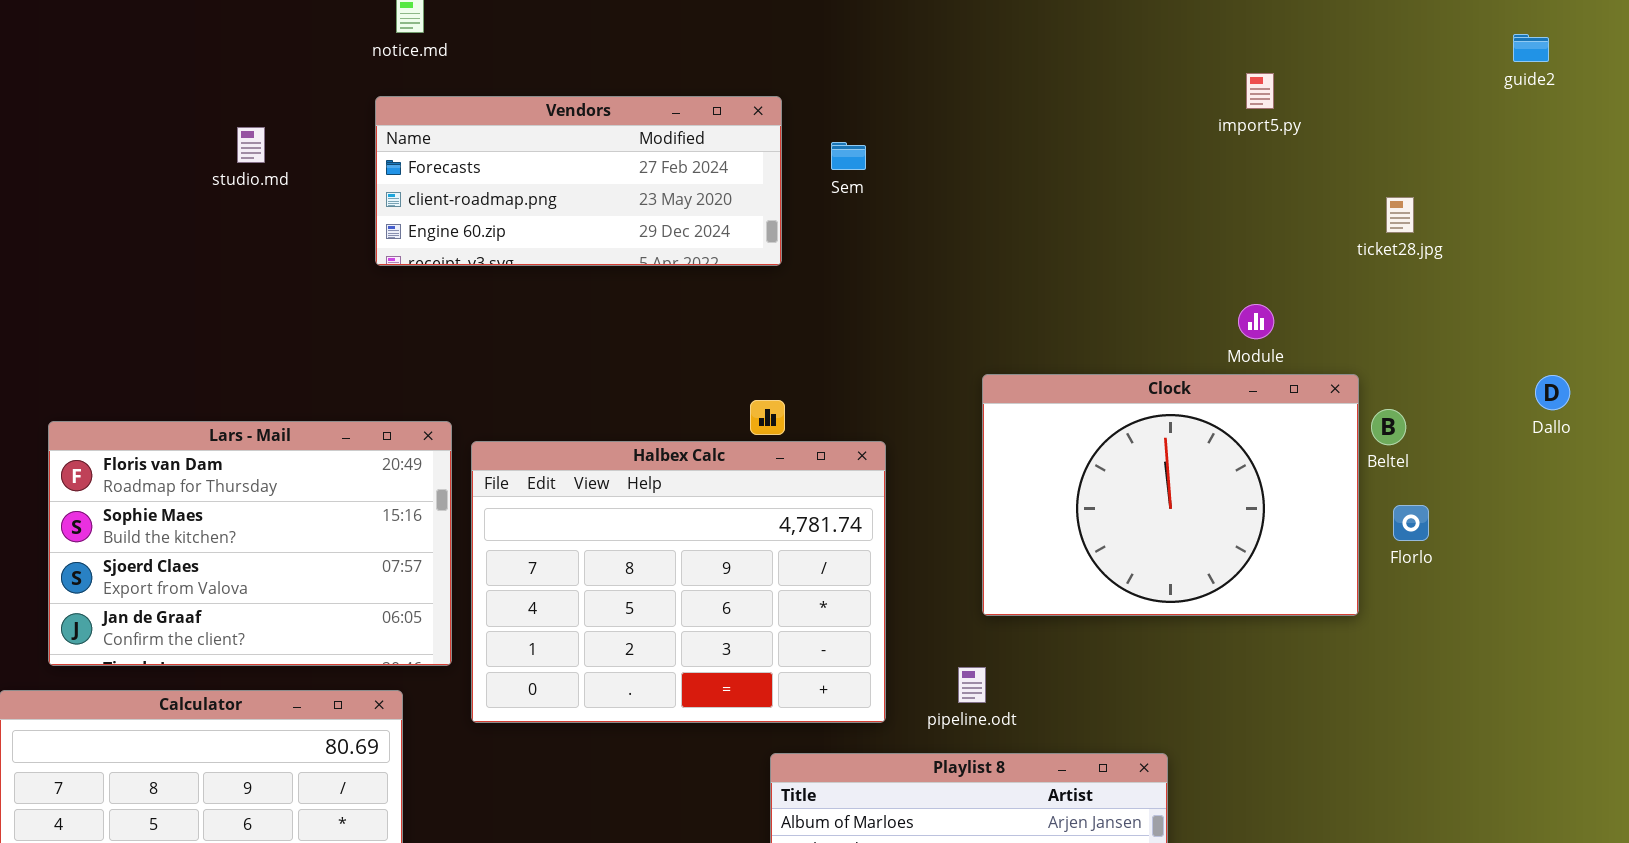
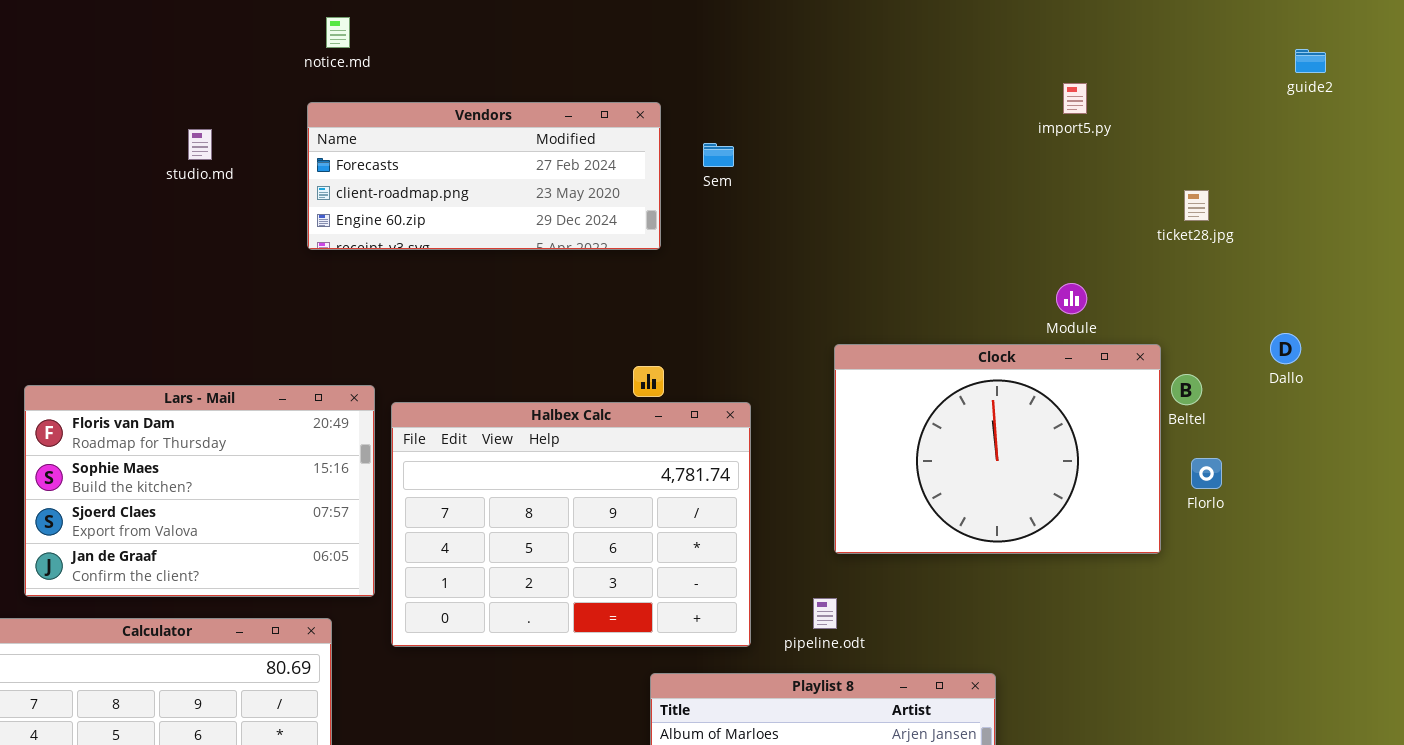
Dallo: [1535,375,1570,410] -> [1270,333,1301,364], moved

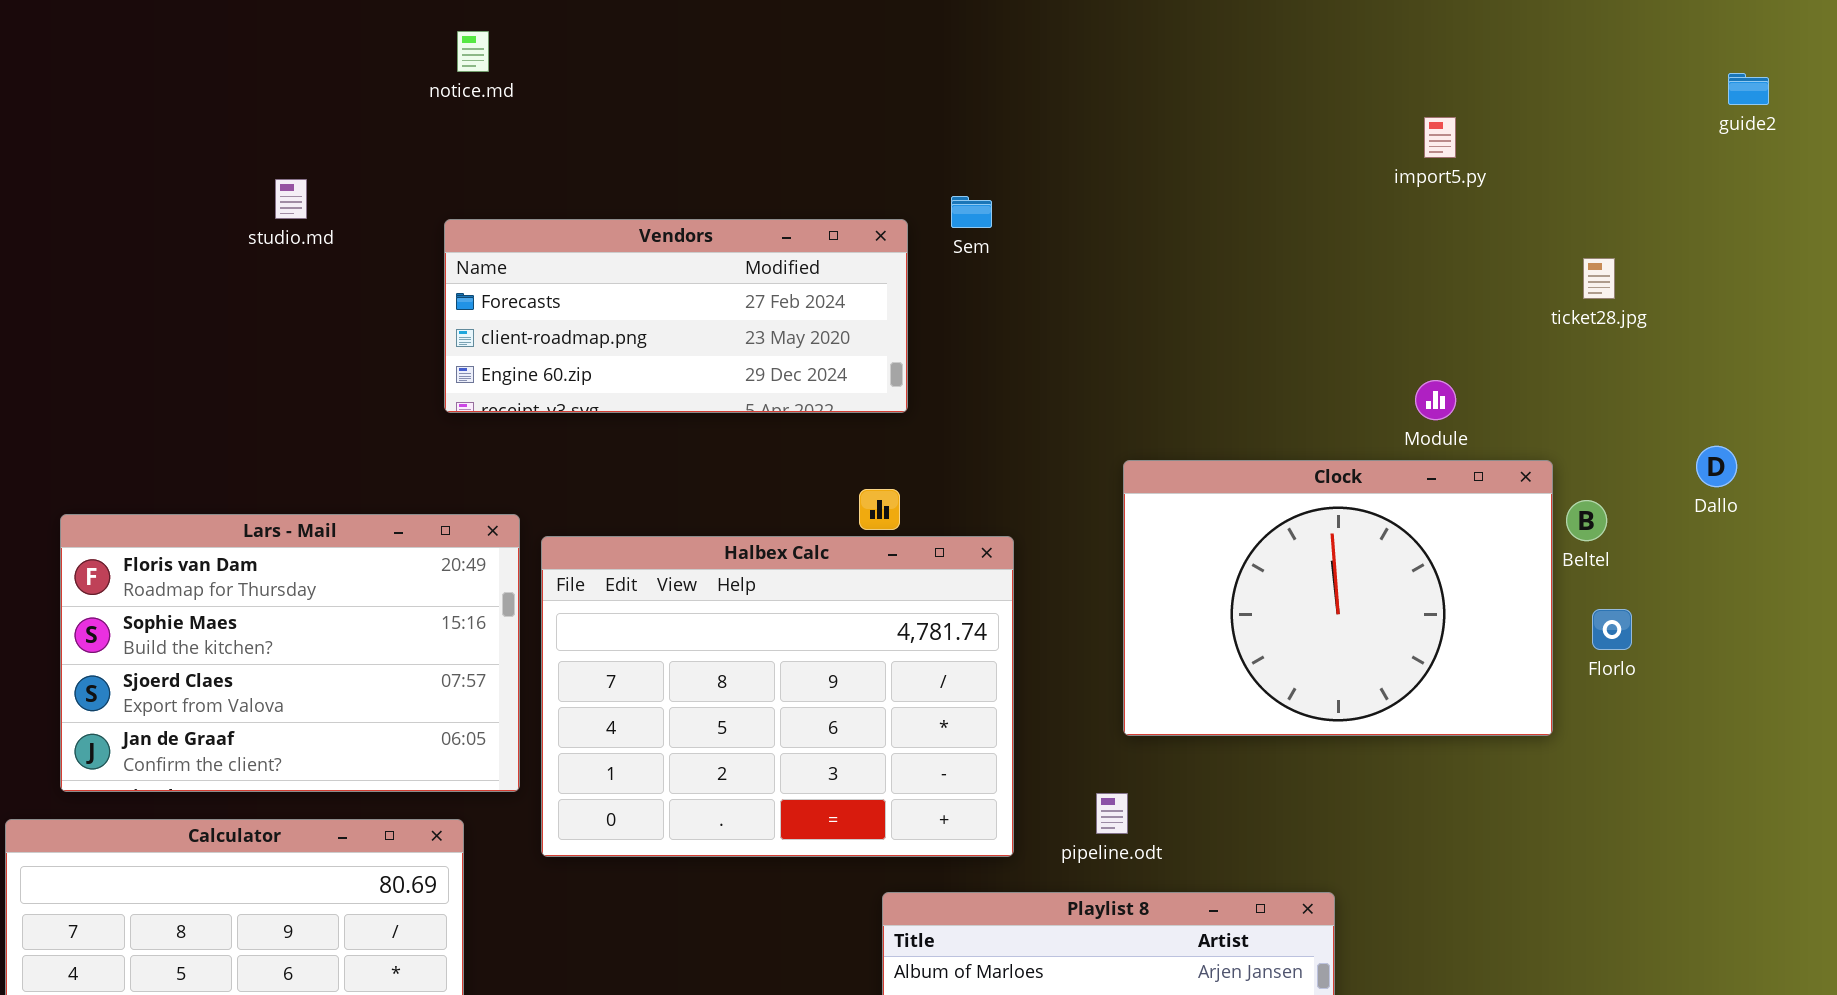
Vendors: [307,102,661,250] -> [444,219,908,413], moved

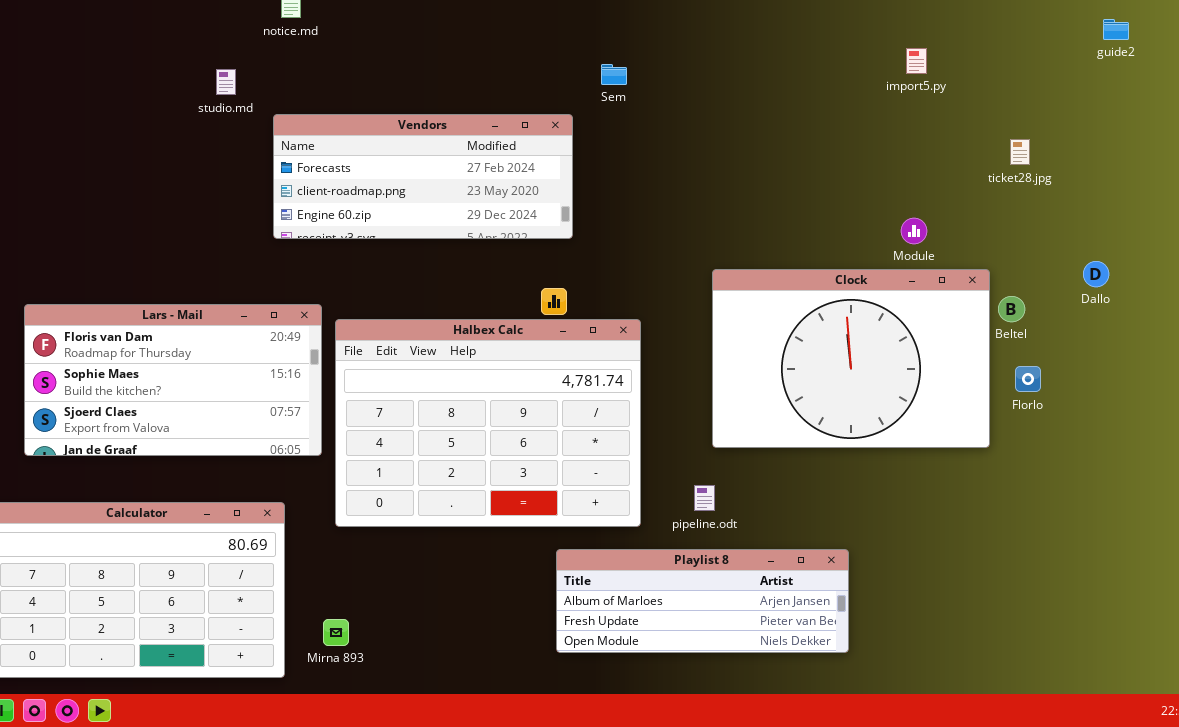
studio.md: [275,179,307,219] -> [216,69,236,95], moved
Sem: [951,196,992,228] -> [601,64,627,85], moved
Lars - Mail: [60,514,520,792] -> [24,304,322,456], resized

